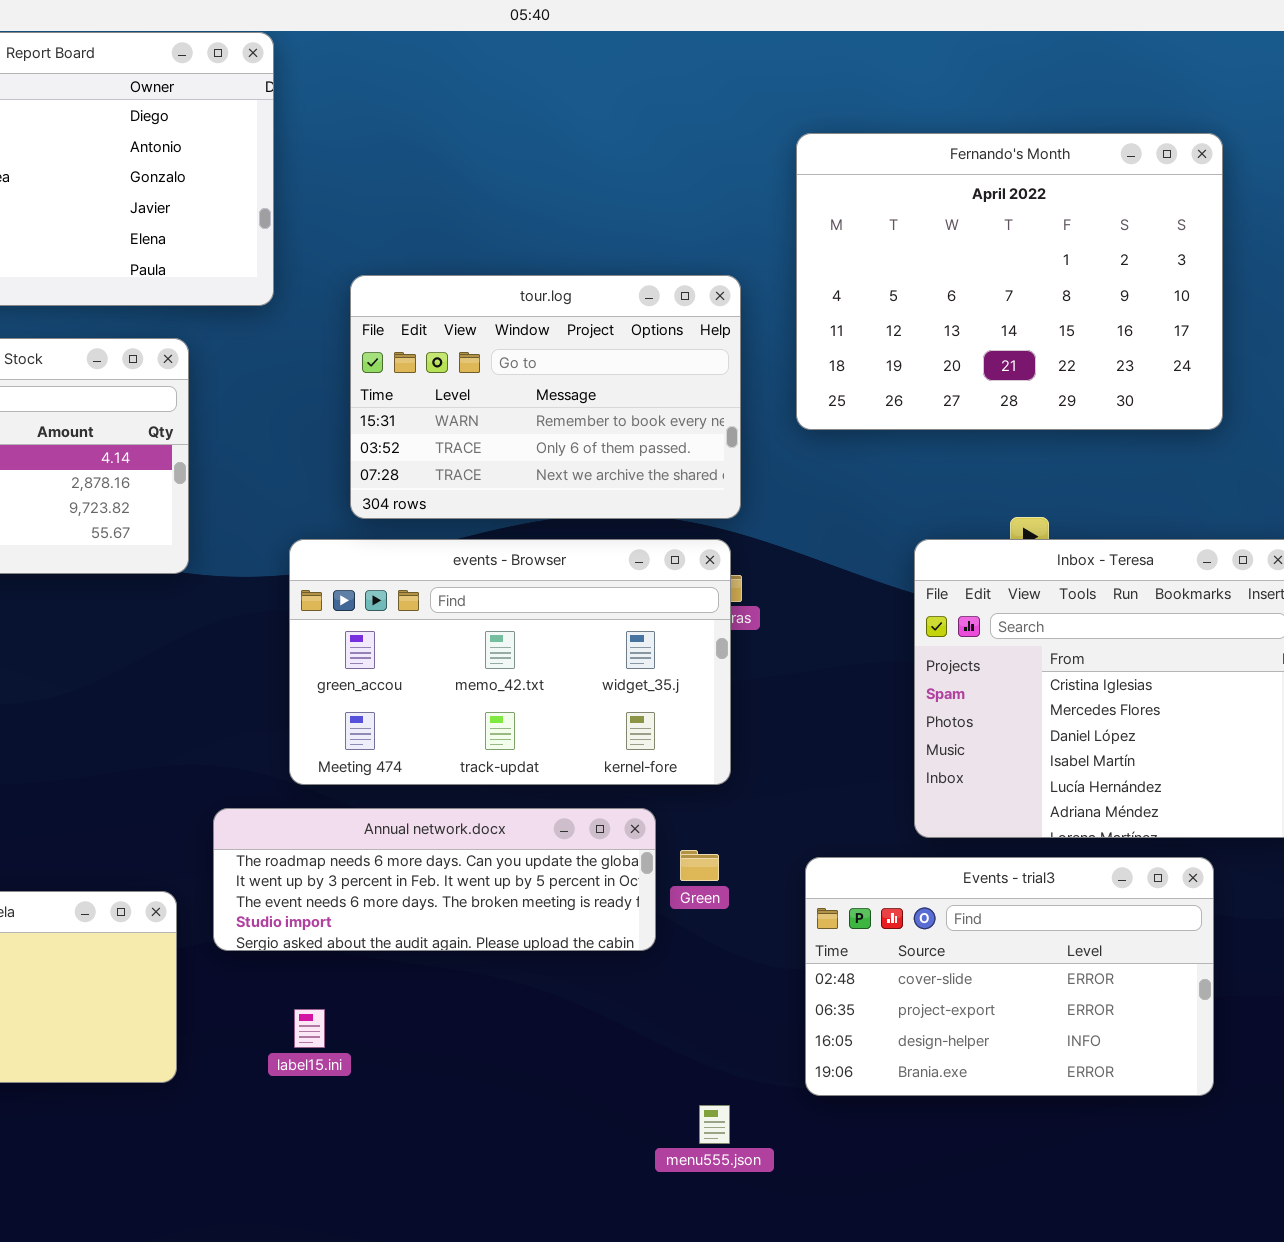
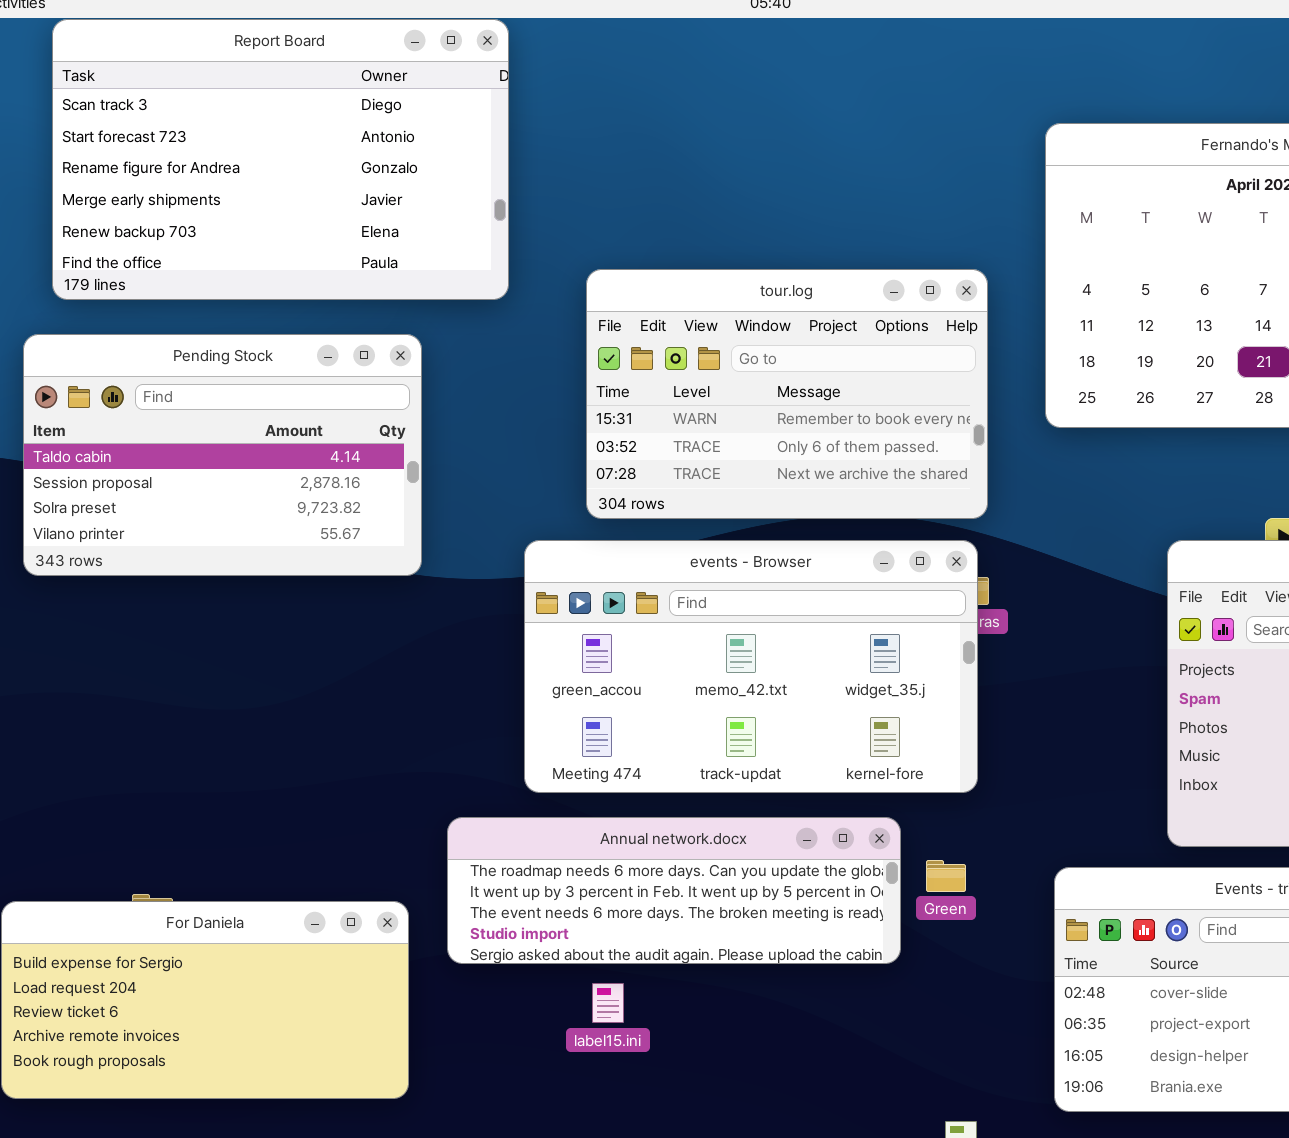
label15.ini: [294,1009,325,1048] -> [592,983,624,1023], moved

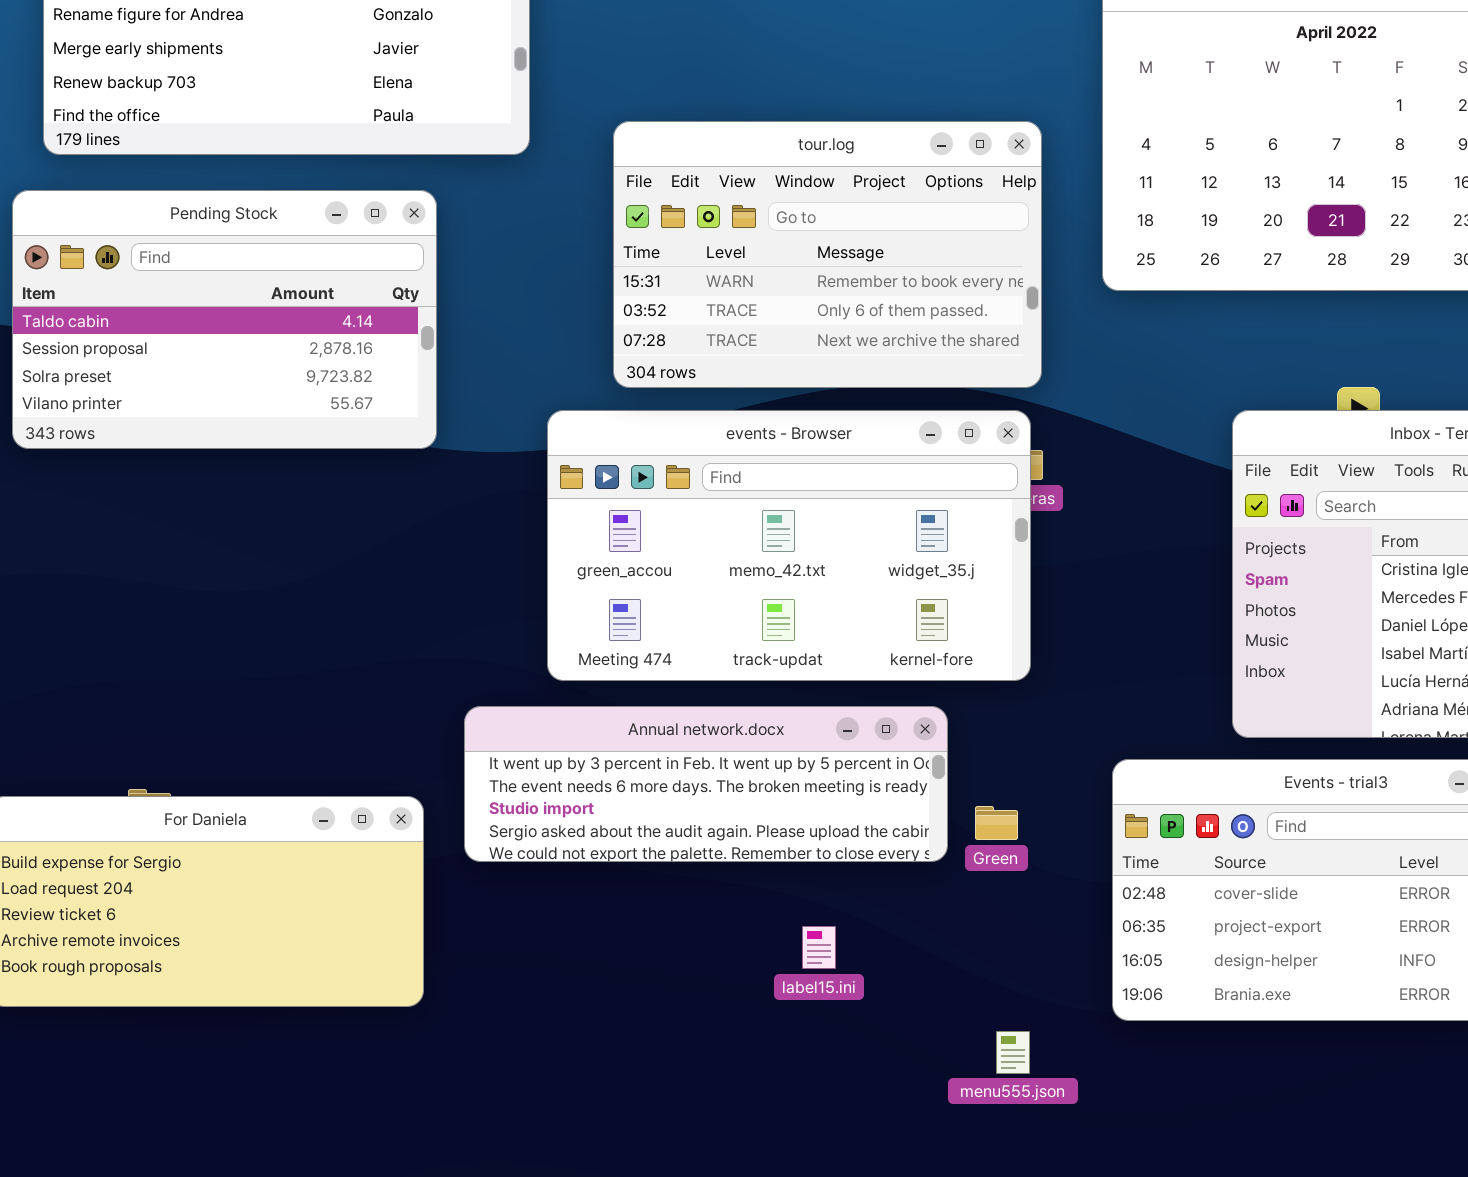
Annual network.docx: [447,817,901,964] -> [464,706,948,862], scrolled down 1 row
Green: [926,860,966,892] -> [975,806,1018,840], moved
label15.ini: [592,983,624,1023] -> [802,926,836,969], moved

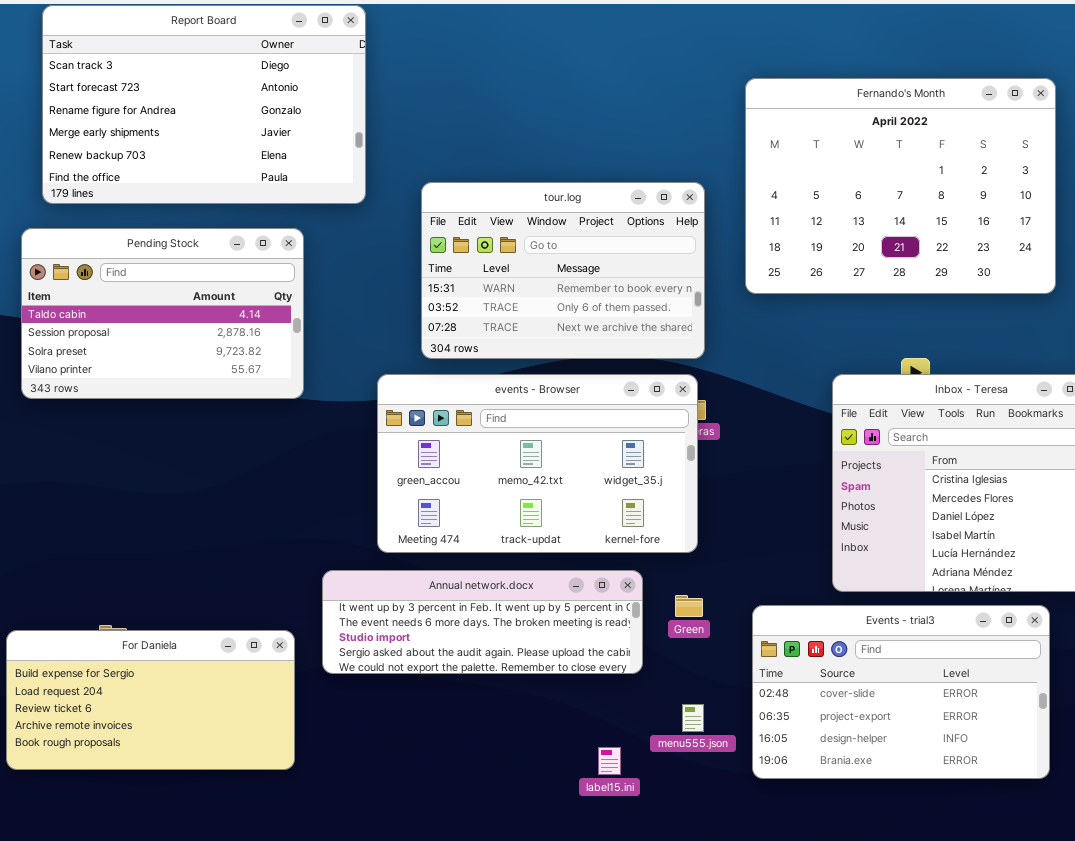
Green: [975,806,1018,840] -> [675,595,703,617], moved
label15.ini: [802,926,836,969] -> [598,747,621,775], moved
menu555.json: [996,1031,1030,1074] -> [682,704,704,732], moved

